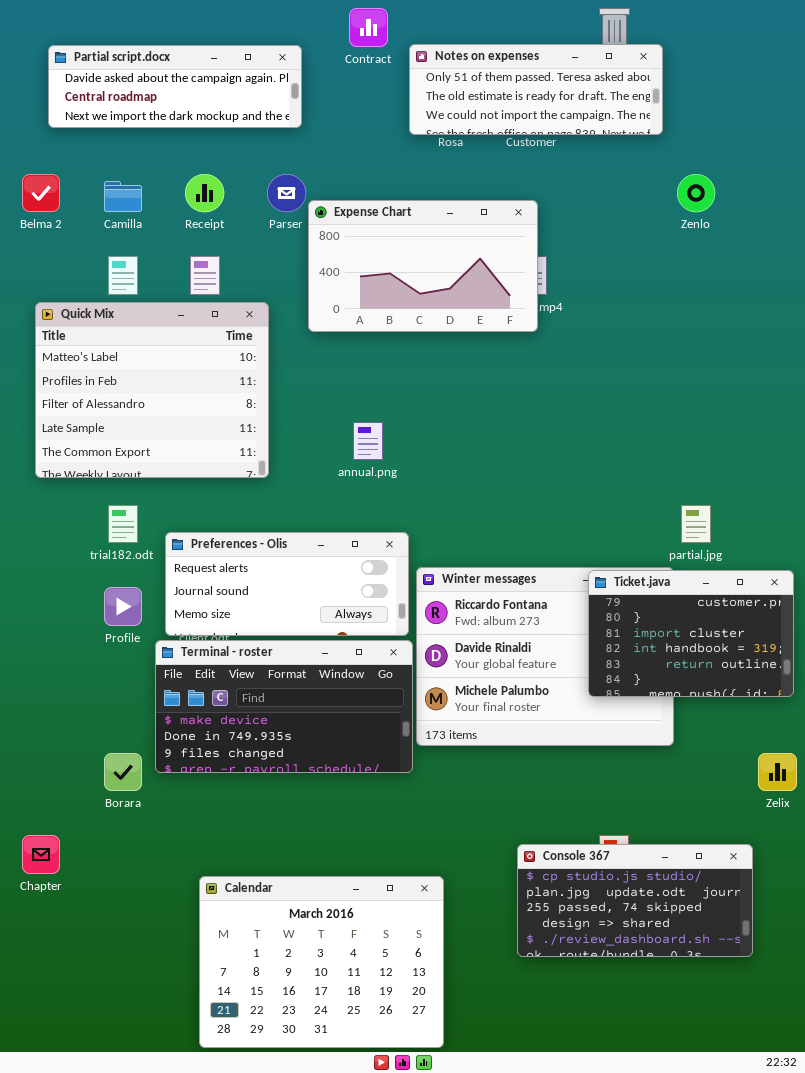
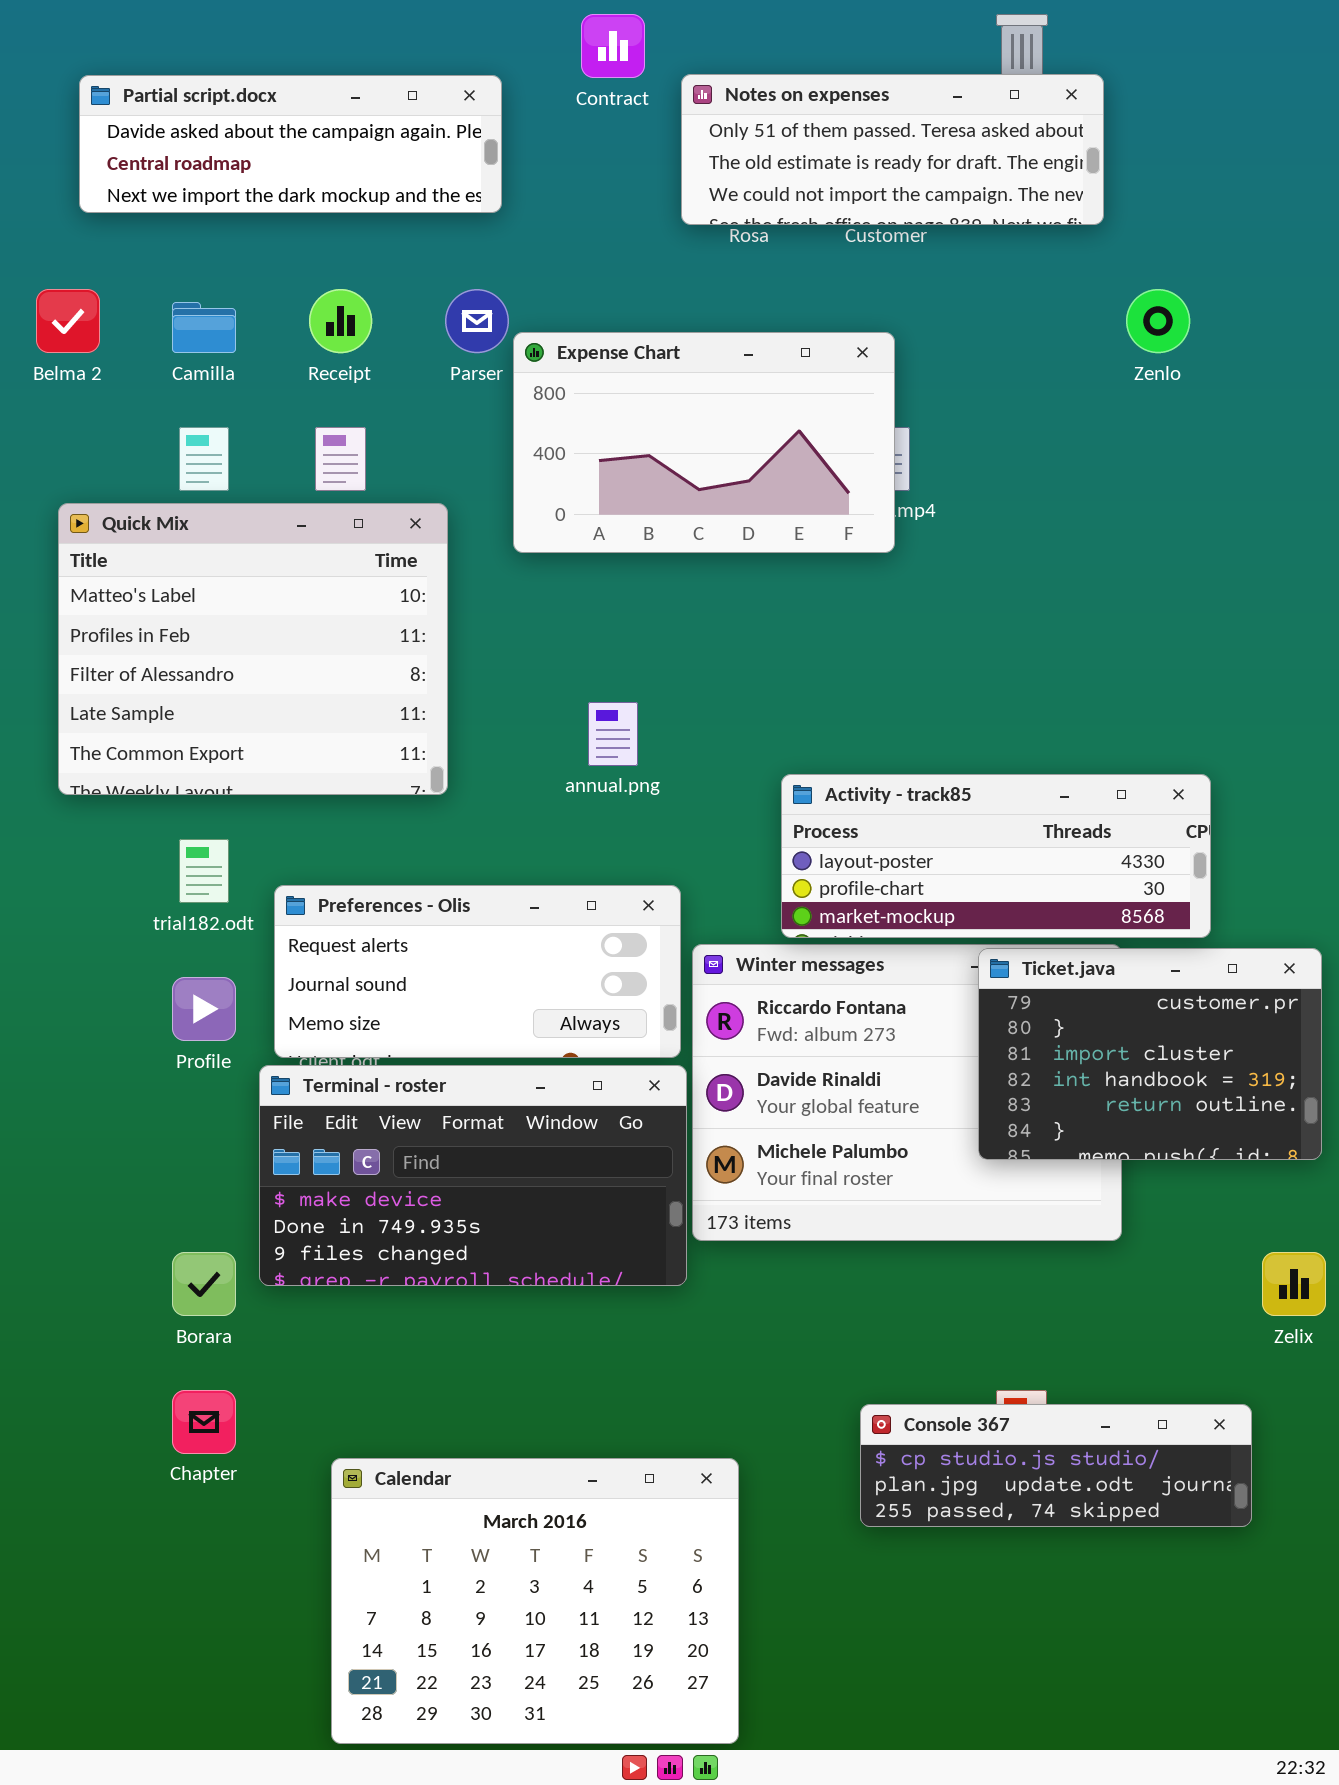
Activity - track85: none -> [781,774,1211,938], opened
Chapter: [22,835,60,874] -> [172,1390,236,1454], moved
Console 367: [517,844,753,957] -> [860,1404,1252,1527], resized

